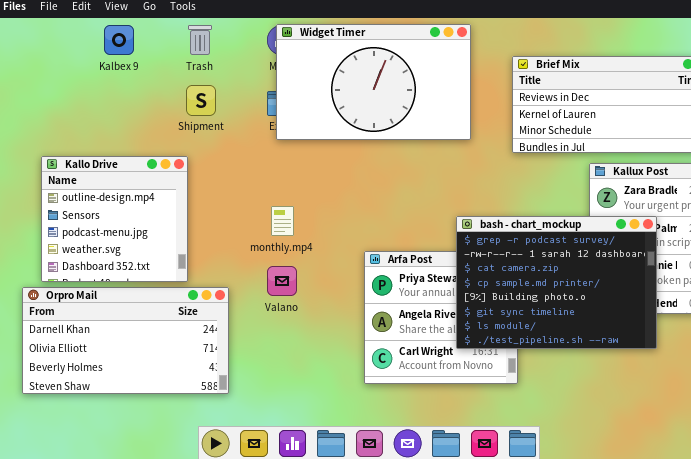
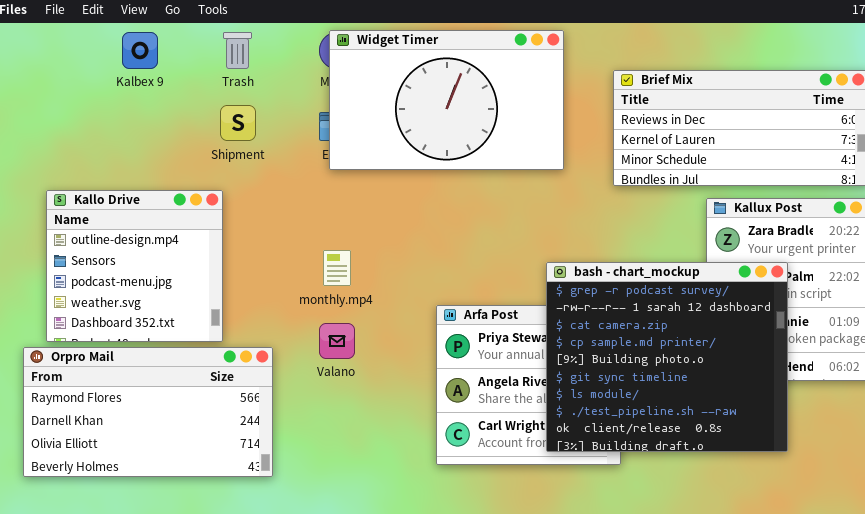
bash - chart_mockup: [456,216,657,349] -> [546,262,788,452], resized
Orpro Mail: [22,287,229,394] -> [23,347,273,477], scrolled up 1 row

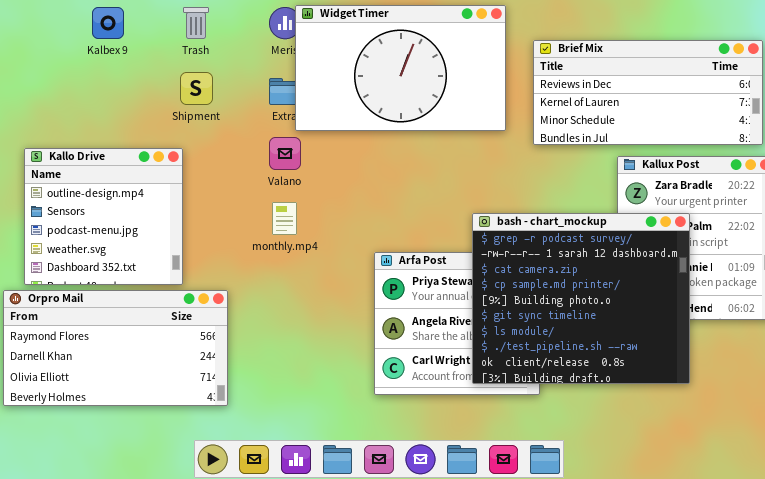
Widget Timer: [329,30,564,170] -> [295,5,506,131], moved
Valano: [319,323,355,359] -> [269,137,301,170], moved

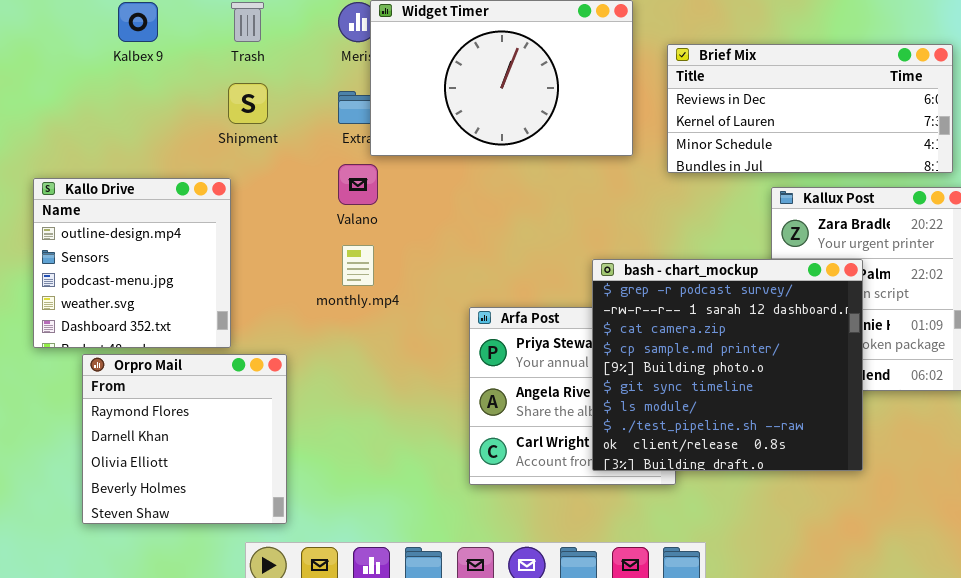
Orpro Mail: [3,290,228,406] -> [82,354,287,524], resized

